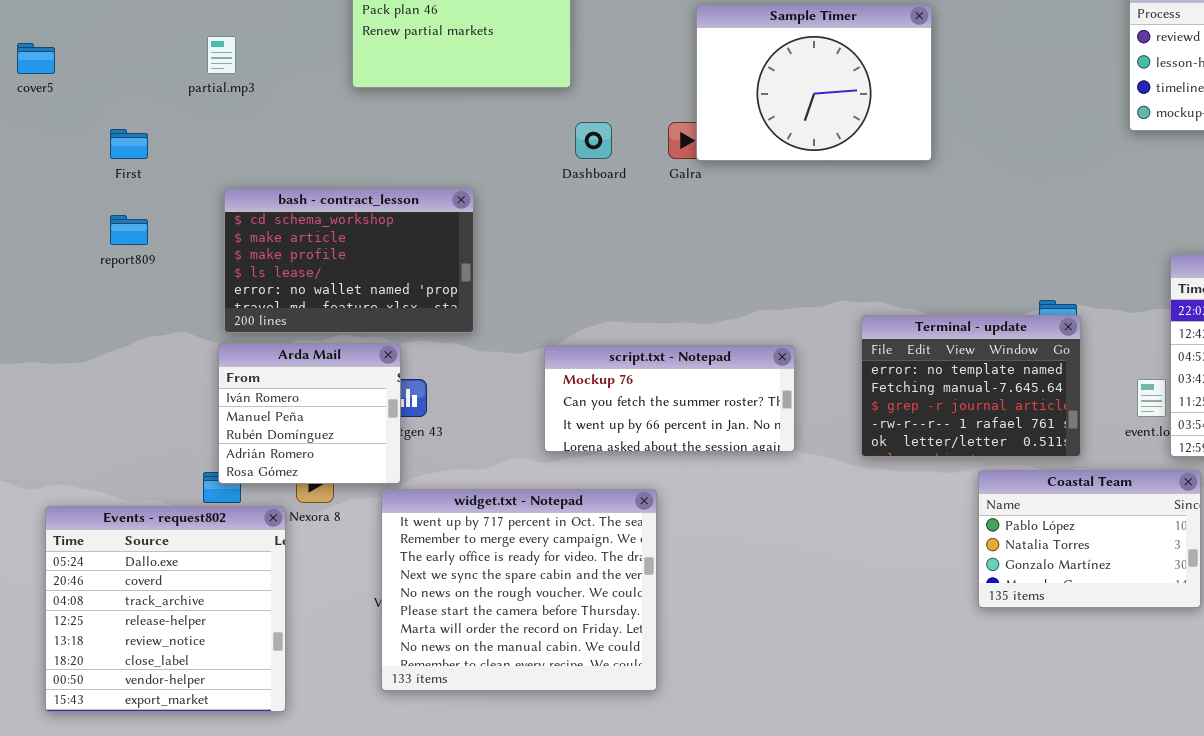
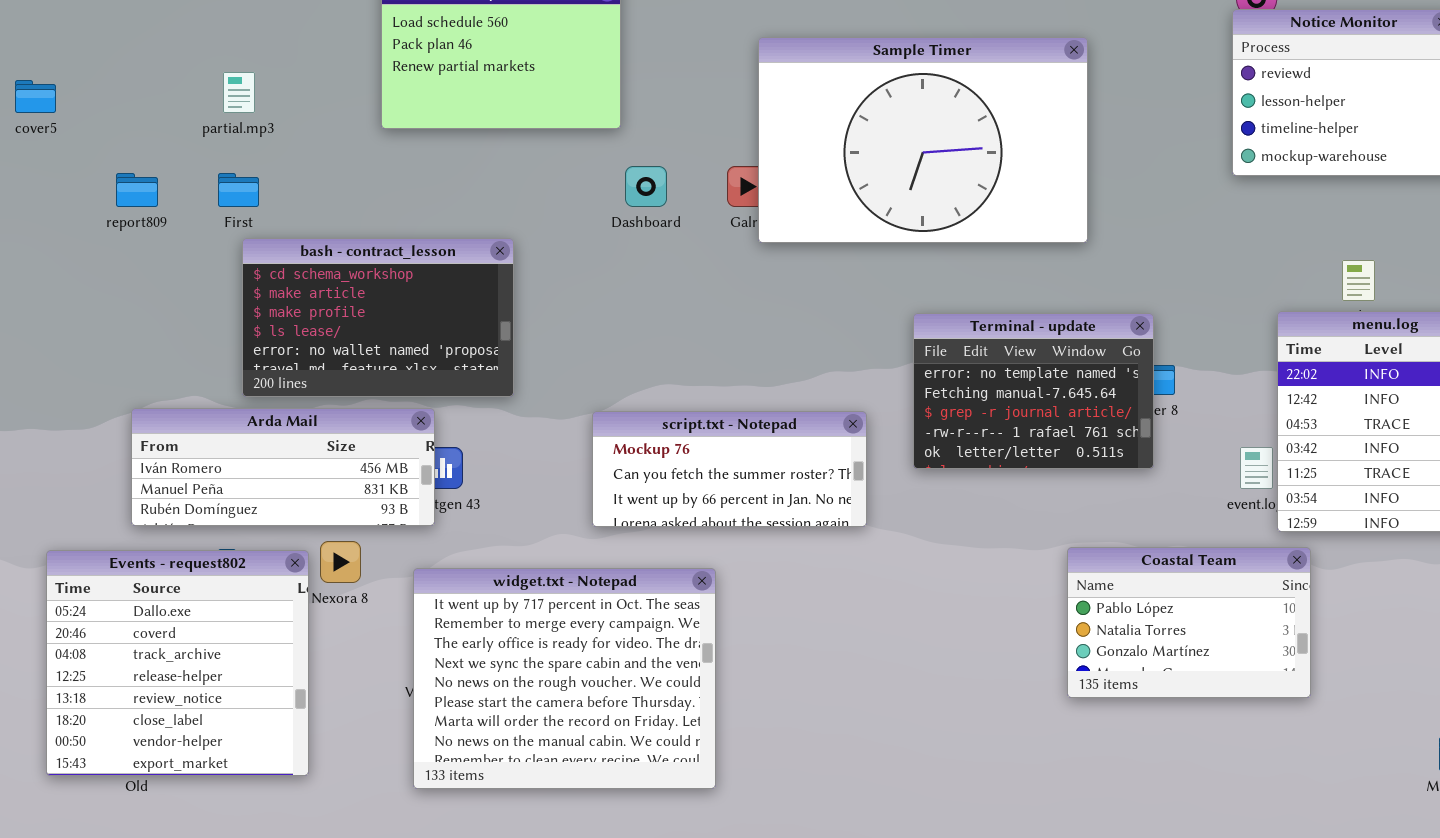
Sample Timer: [696,4,932,161] -> [758,37,1088,243], resized
First: [110,129,148,159] -> [218,173,259,207], moved
report809: [110,215,148,245] -> [116,173,158,207], moved
Terminal - update: [861,315,1081,457] -> [913,313,1154,469], moved
Arda Mail: [218,343,401,484] -> [131,408,435,526], resized
Events - request802: [45,506,286,712] -> [46,550,309,776], moved

